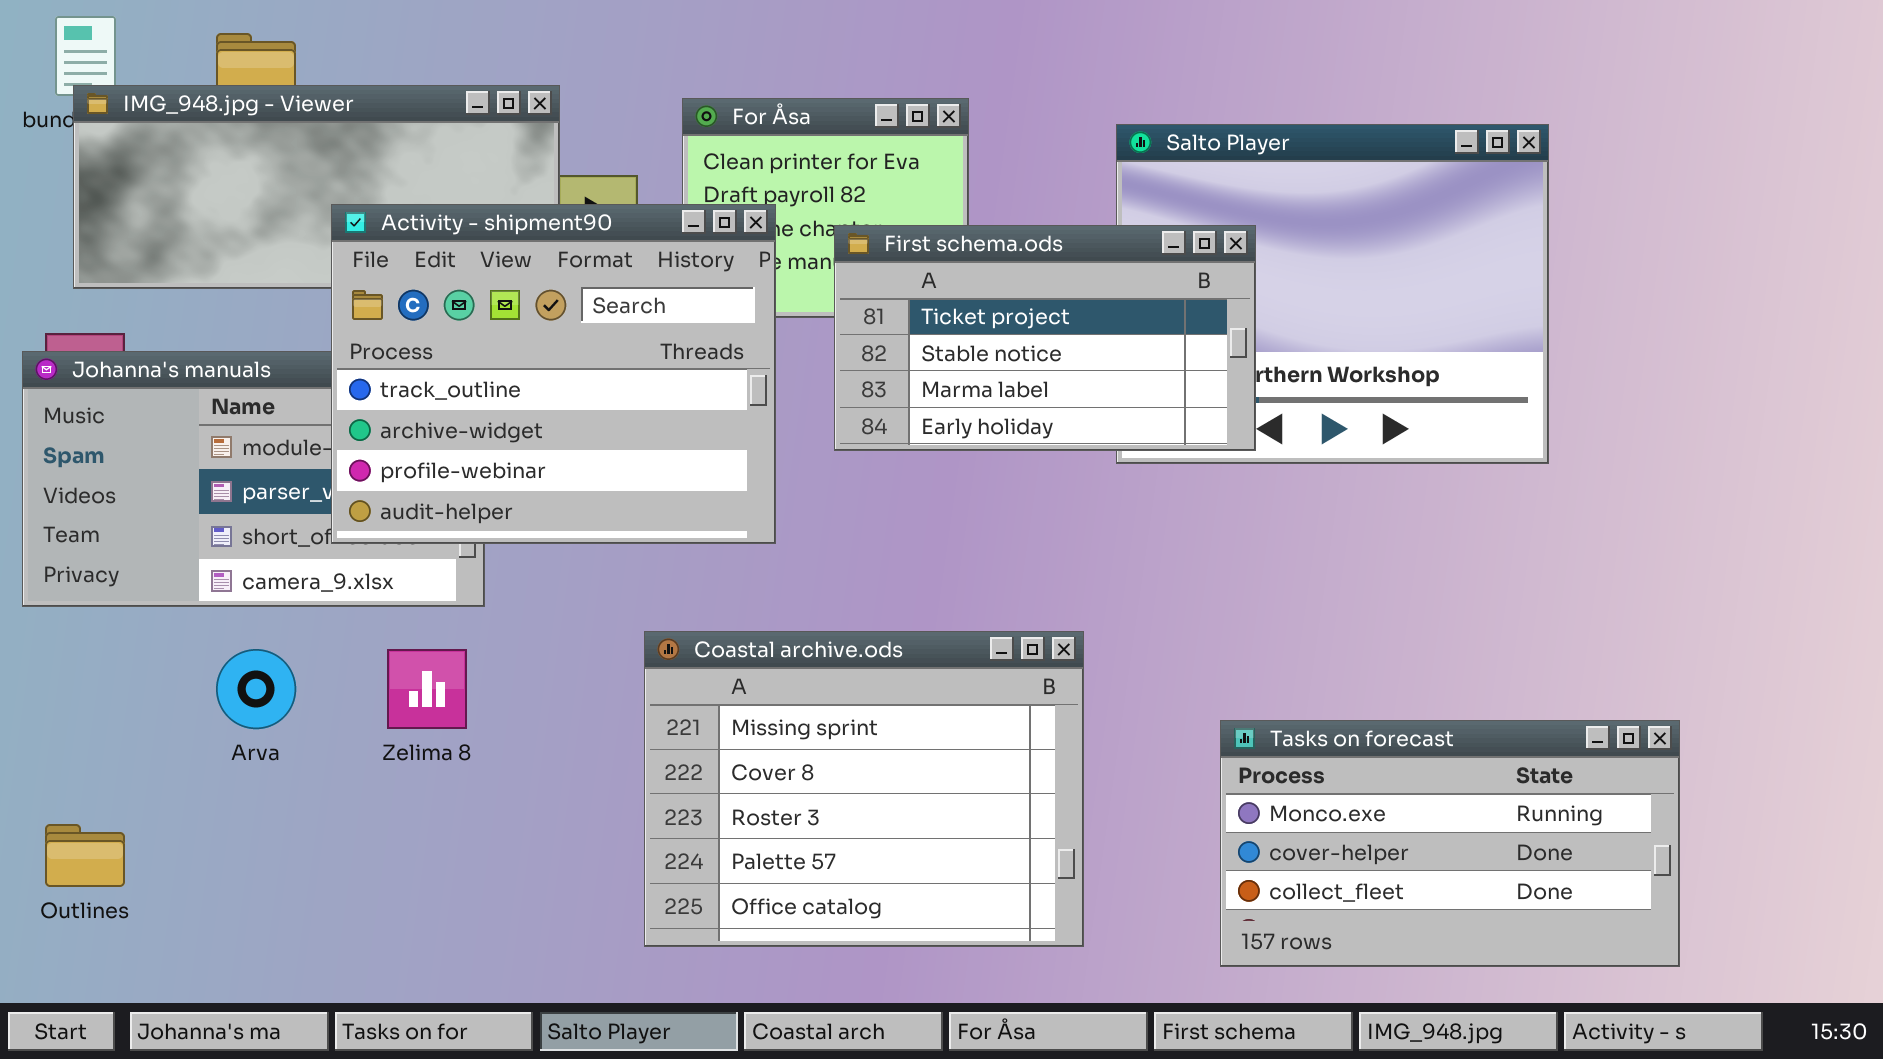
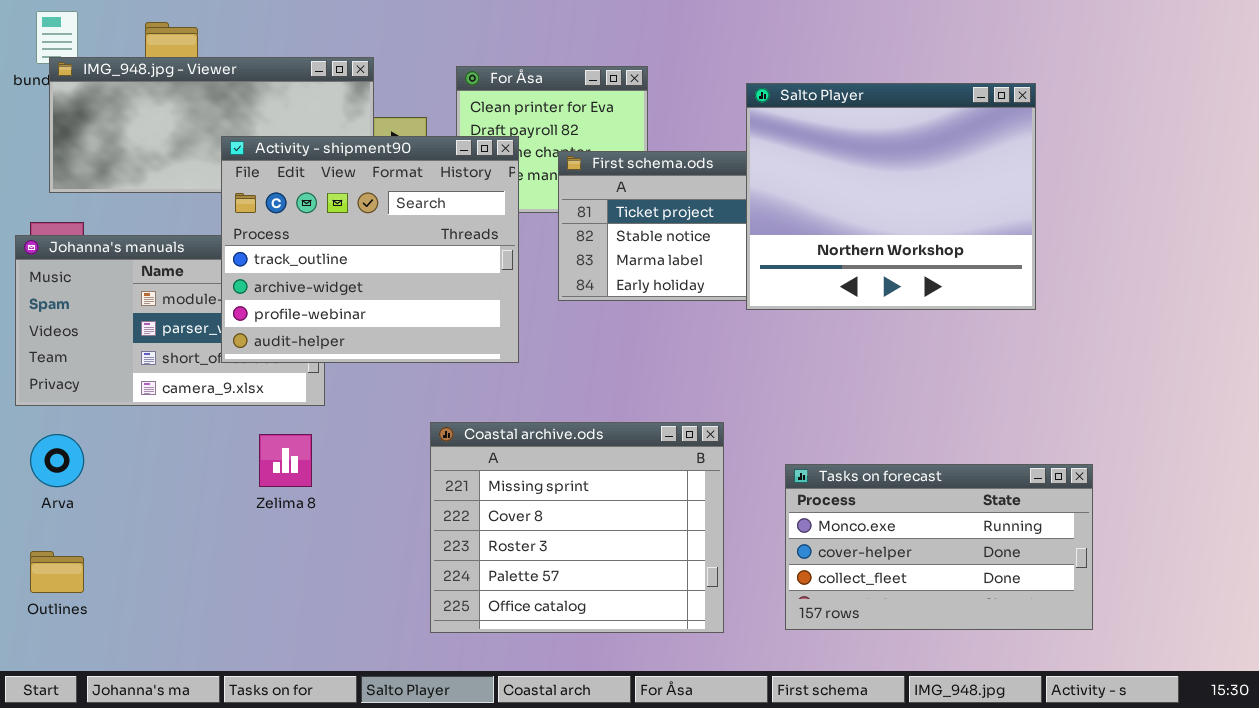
Salto Player: [1116,124,1549,464] -> [746,83,1036,310], raised
Arva: [216,649,296,729] -> [30,434,84,487], moved
Tasks on forecast: [1220,720,1680,967] -> [785,464,1093,630], moved

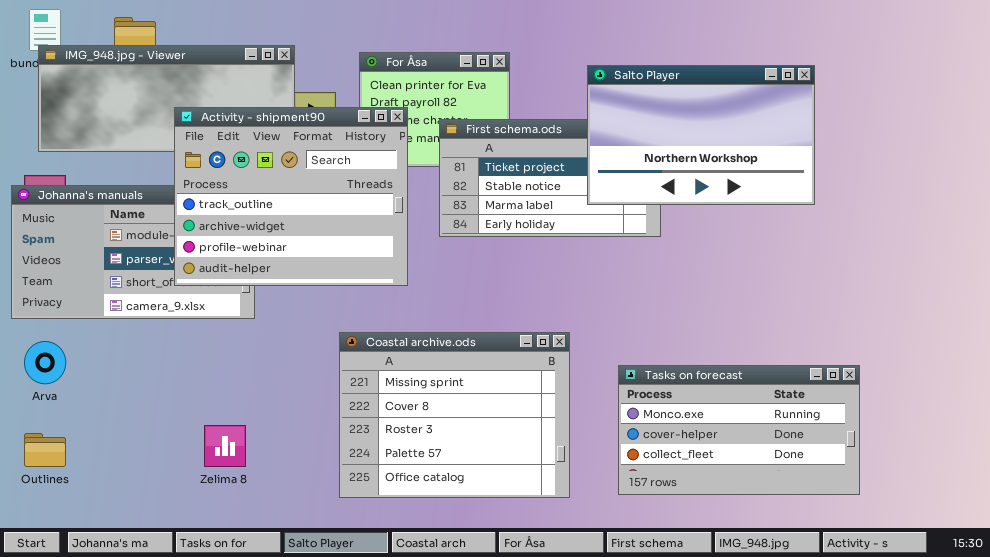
Salto Player: [746,83,1036,310] -> [587,65,815,205], resized
Zelima 8: [259,434,312,487] -> [204,425,246,467], moved

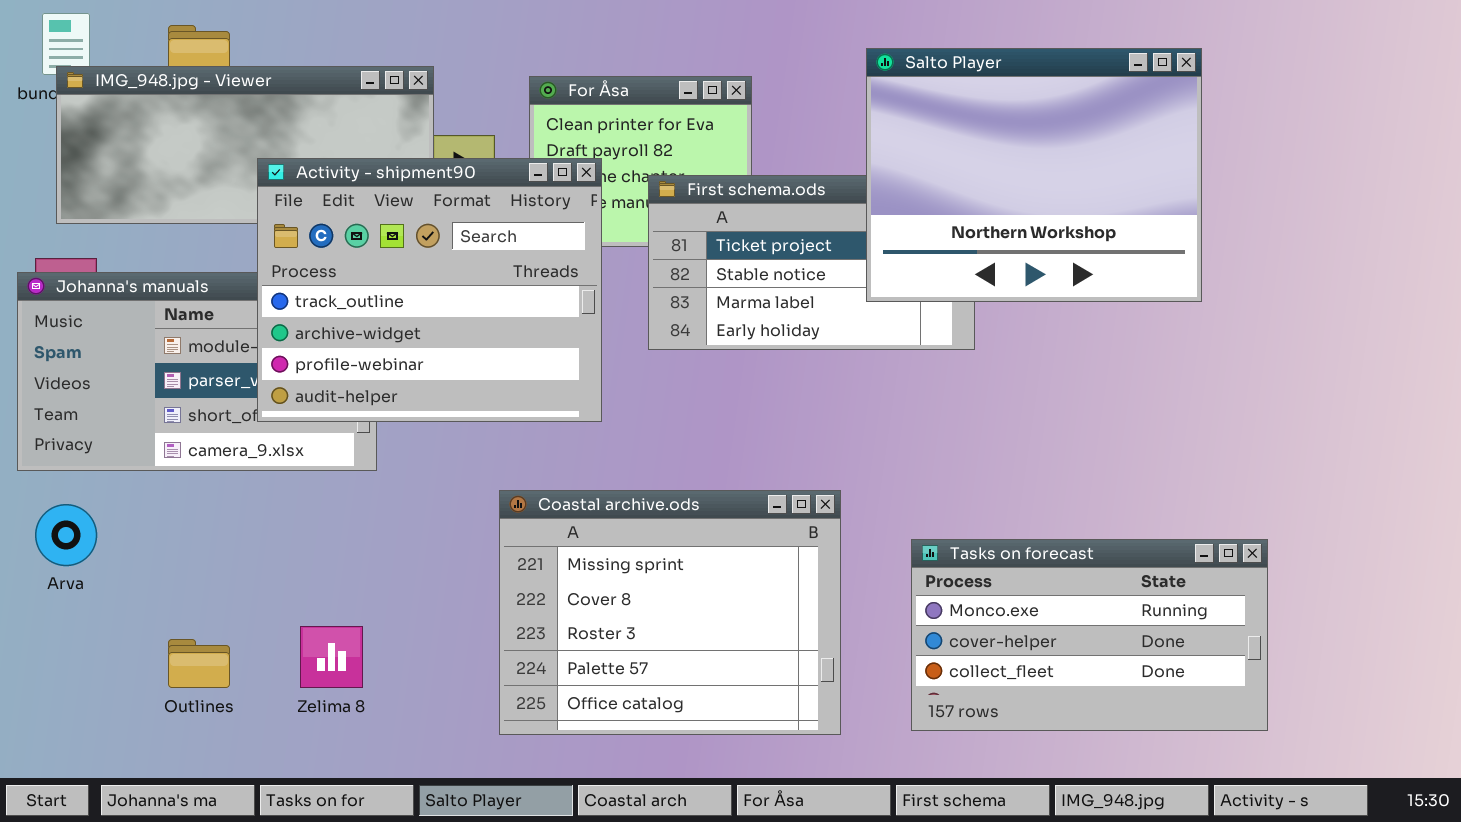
Salto Player: [587,65,815,205] -> [866,48,1202,302], resized
Outlines: [24,433,66,467] -> [168,639,230,688], moved

